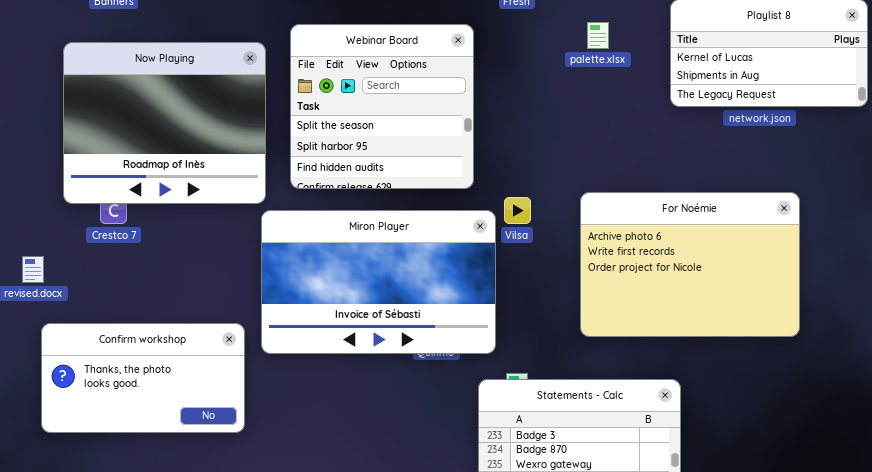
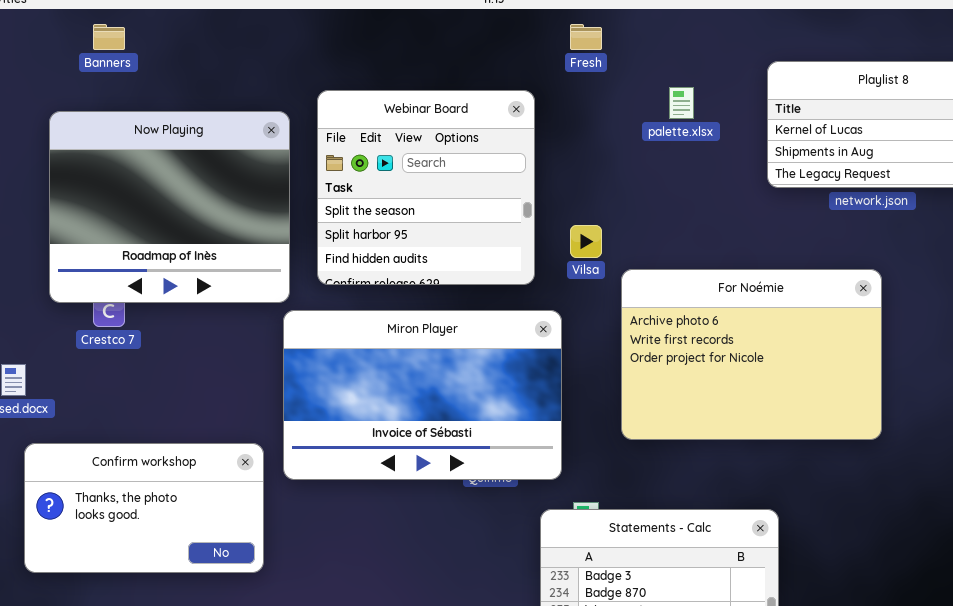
For Noémie: [580,192,800,337] -> [621,269,882,440], moved
Vilsa: [504,197,531,224] -> [570,225,602,258], moved

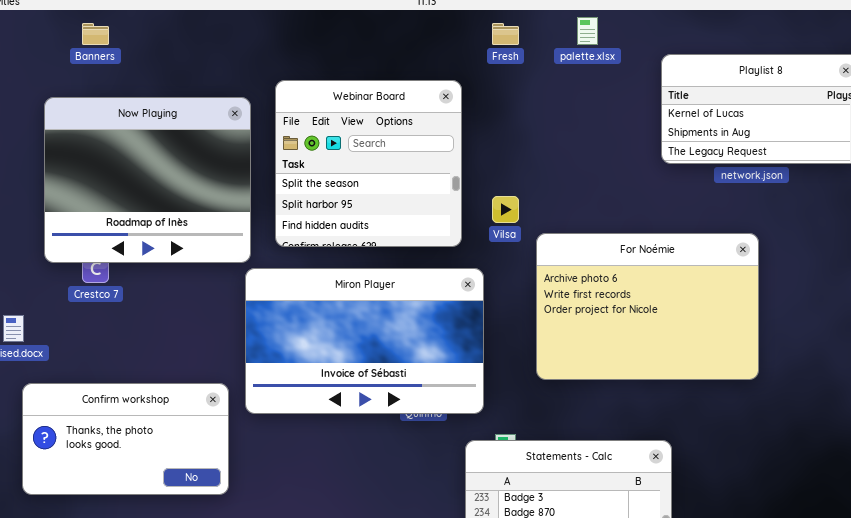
palette.xlsx: [669,87,694,119] -> [577,17,598,45], moved

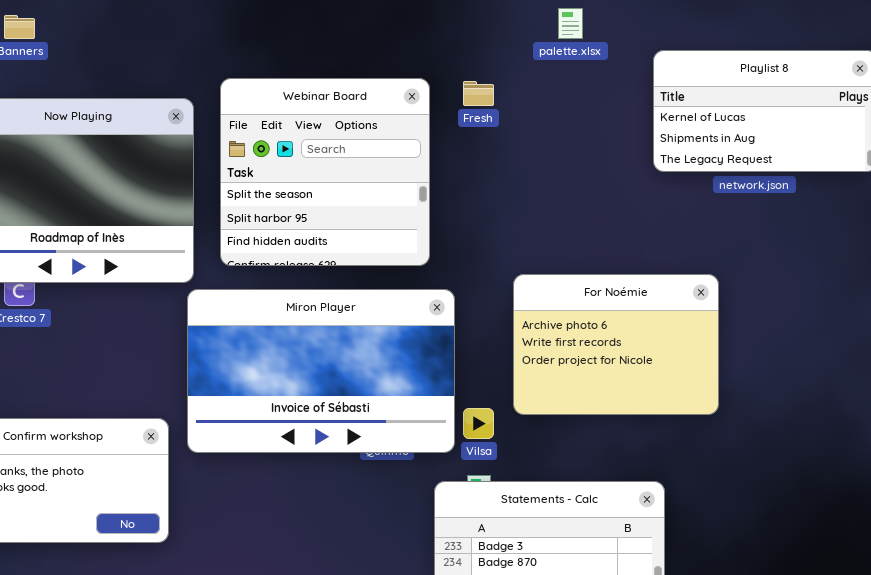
Fresh: [492,23,519,45] -> [463,81,494,106], moved
Vilsa: [492,196,519,223] -> [463,408,494,439], moved
For Noémie: [536,233,759,380] -> [513,274,719,415], resized

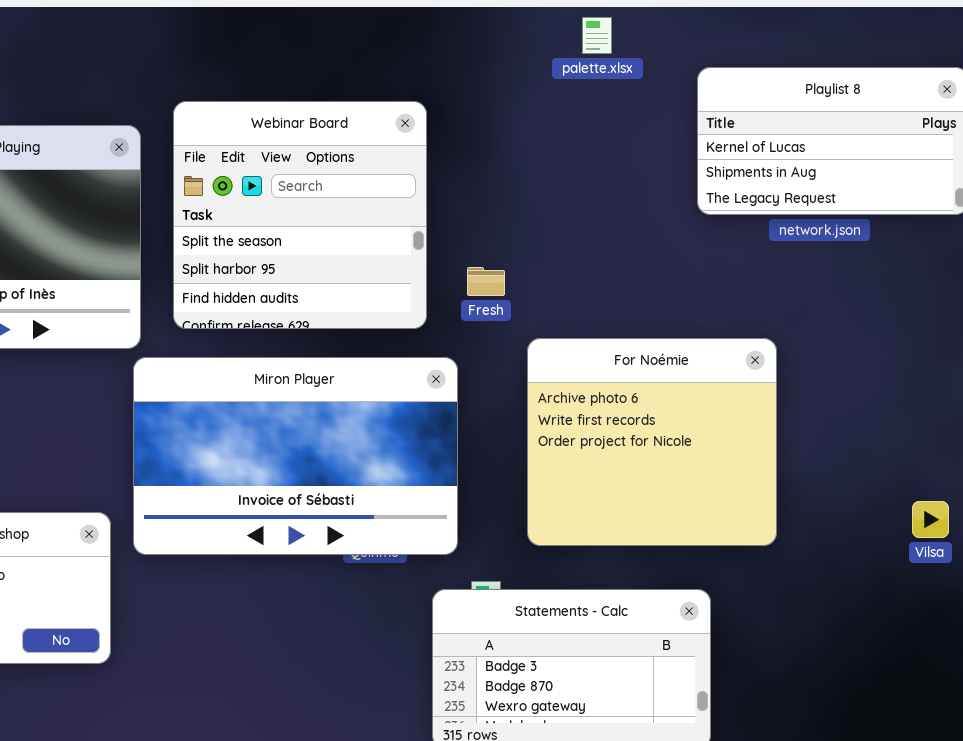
Fresh: [463,81,494,106] -> [467,267,505,296], moved
For Noémie: [513,274,719,415] -> [527,338,777,546], resized
Vilsa: [463,408,494,439] -> [912,501,949,538], moved

